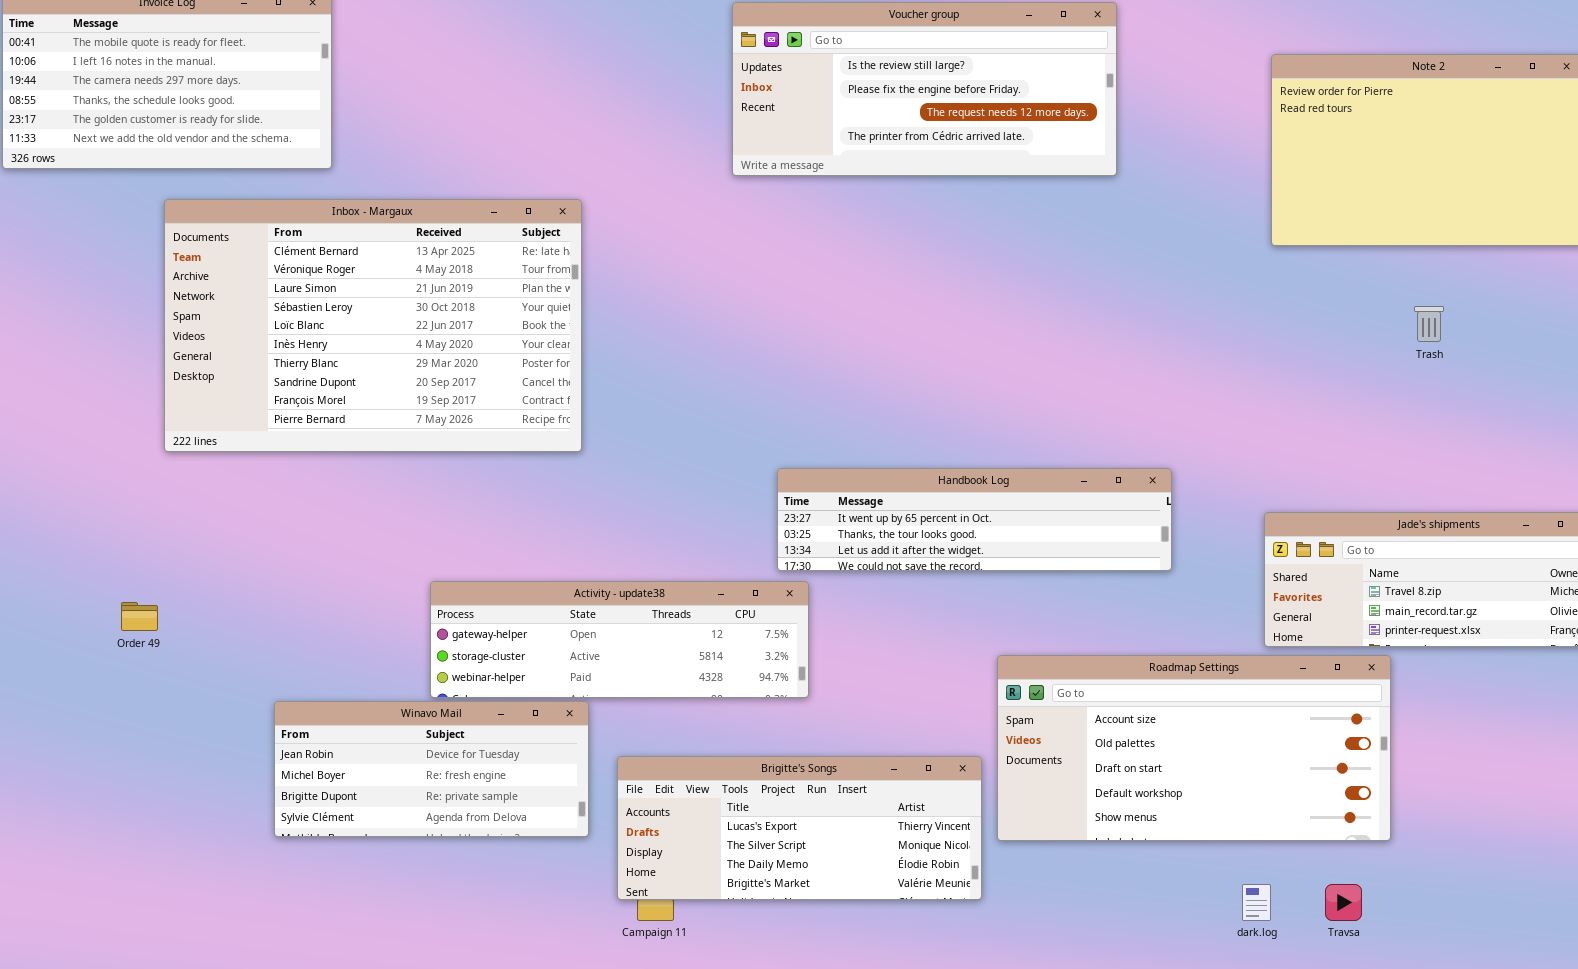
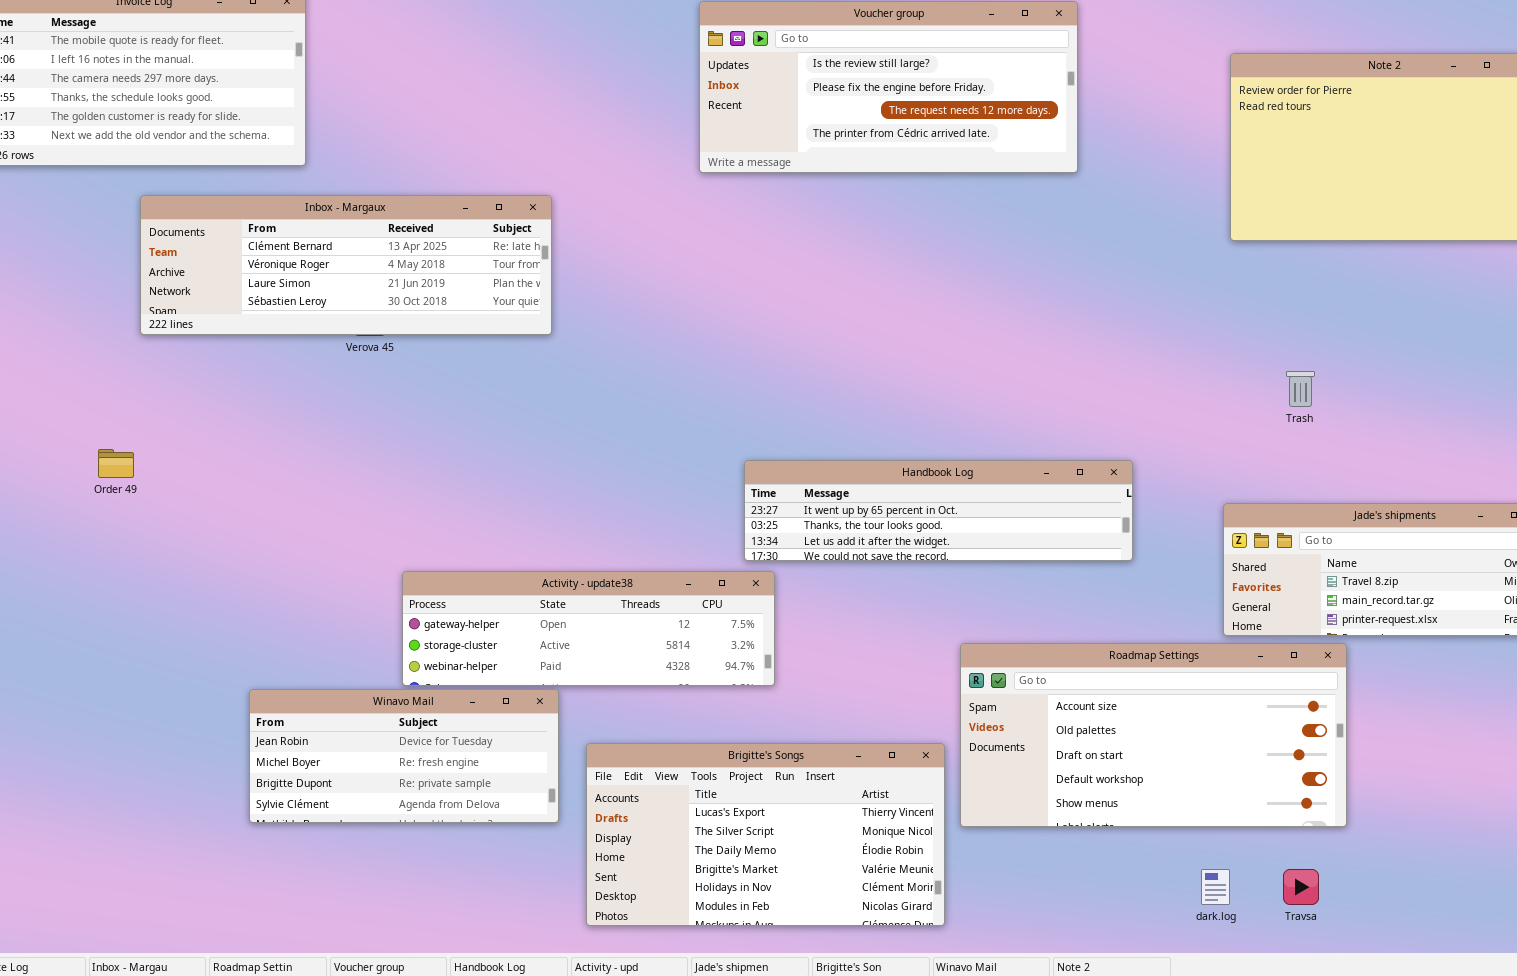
Inbox - Margaux: [164,199,582,452] -> [140,195,552,335], resized
Trash: [1414,306,1444,342] -> [1286,371,1315,407], moved
Order 49: [121,602,158,631] -> [98,449,134,478], moved
Brigitte's Songs: [617,756,982,900] -> [586,743,945,926], resized

